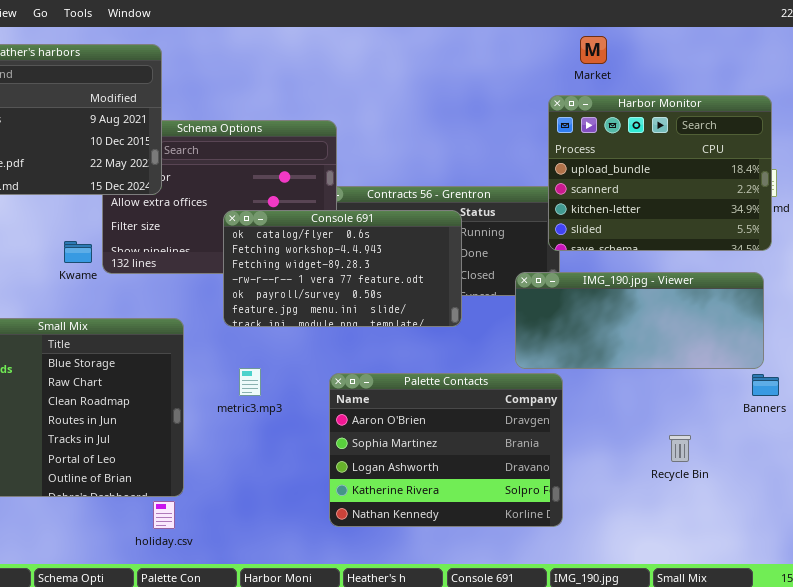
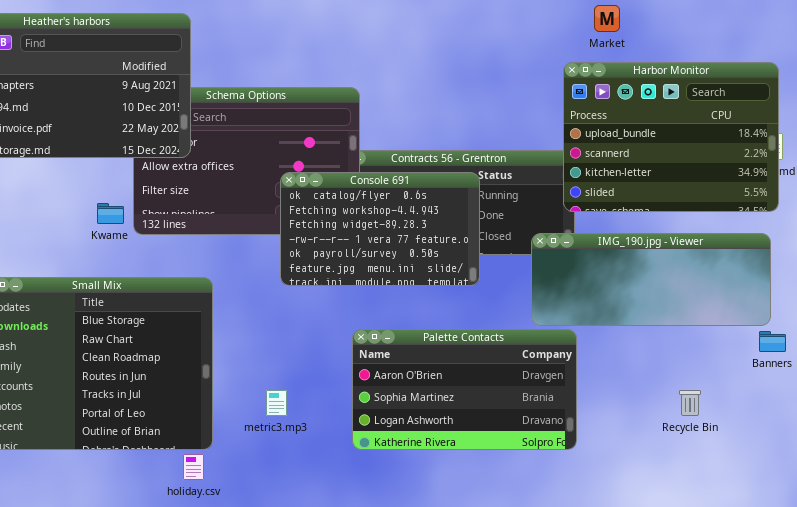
Console 691: [223,210,462,327] -> [280,172,480,286], resized
metric3.mp3: [239,368,261,396] -> [266,390,287,416], moved
Palette Contacts: [329,373,563,527] -> [352,329,577,450], resized

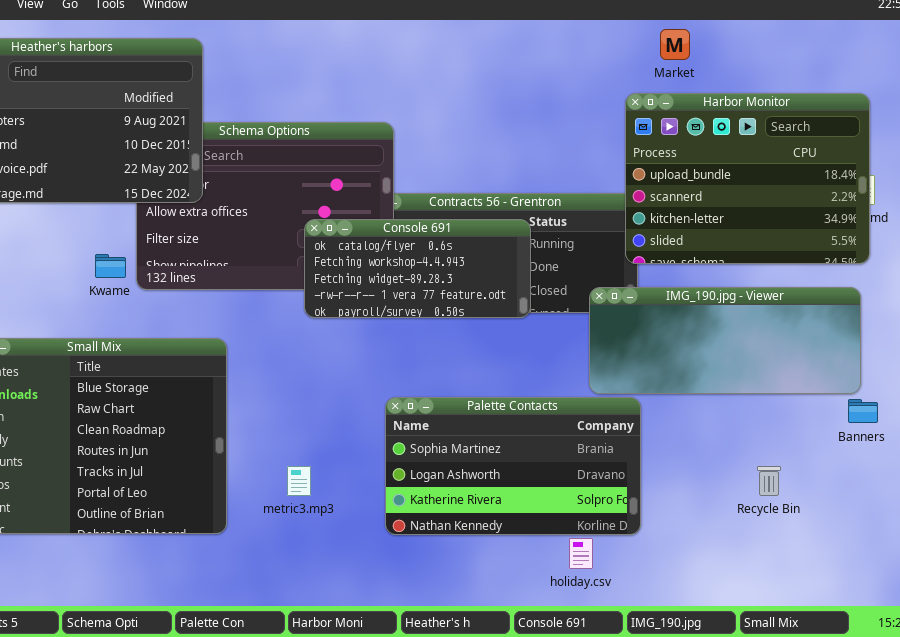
Console 691: [280,172,480,286] -> [304,219,531,318], resized
Palette Contacts: [352,329,577,450] -> [385,397,641,535], scrolled down 1 row
holiday.csv: [183,454,204,480] -> [569,538,593,569], moved

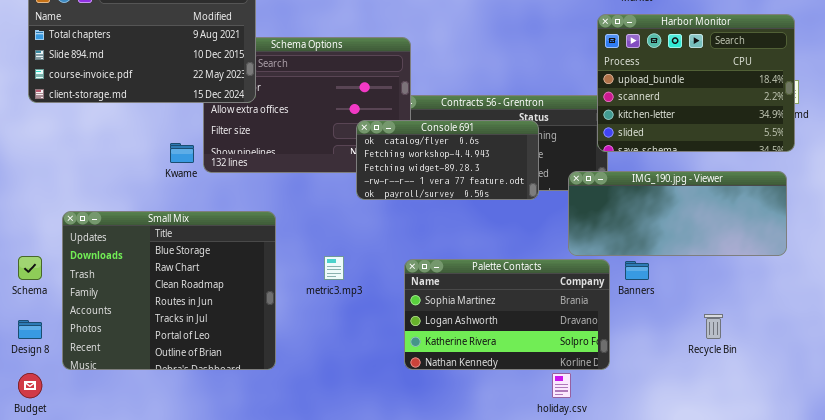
Console 691: [304,219,531,318] -> [356,120,539,200], moved
Banners: [848,399,878,423] -> [625,261,649,280], moved
metric3.mp3: [287,466,311,496] -> [324,256,344,280], moved

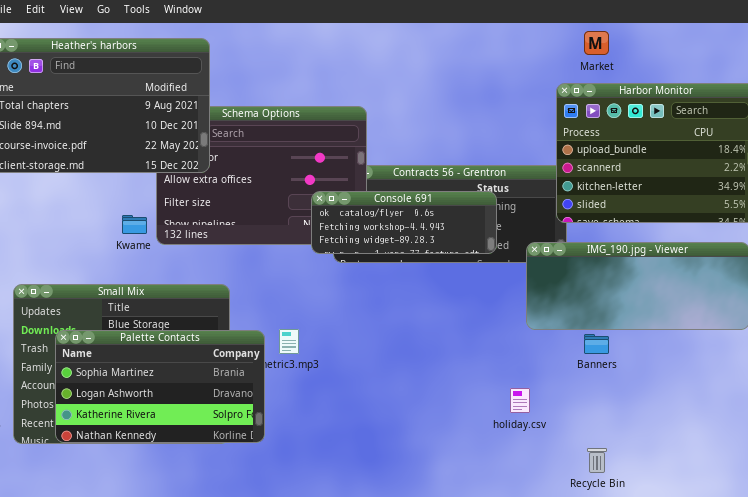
Console 691: [356,120,539,200] -> [311,191,497,254], resized
Palette Contacts: [404,259,610,370] -> [55,330,265,443], moved
Recycle Bin: [704,314,723,339] -> [587,448,607,473], moved
holiday.csv: [552,373,571,398] -> [510,388,530,413], moved

